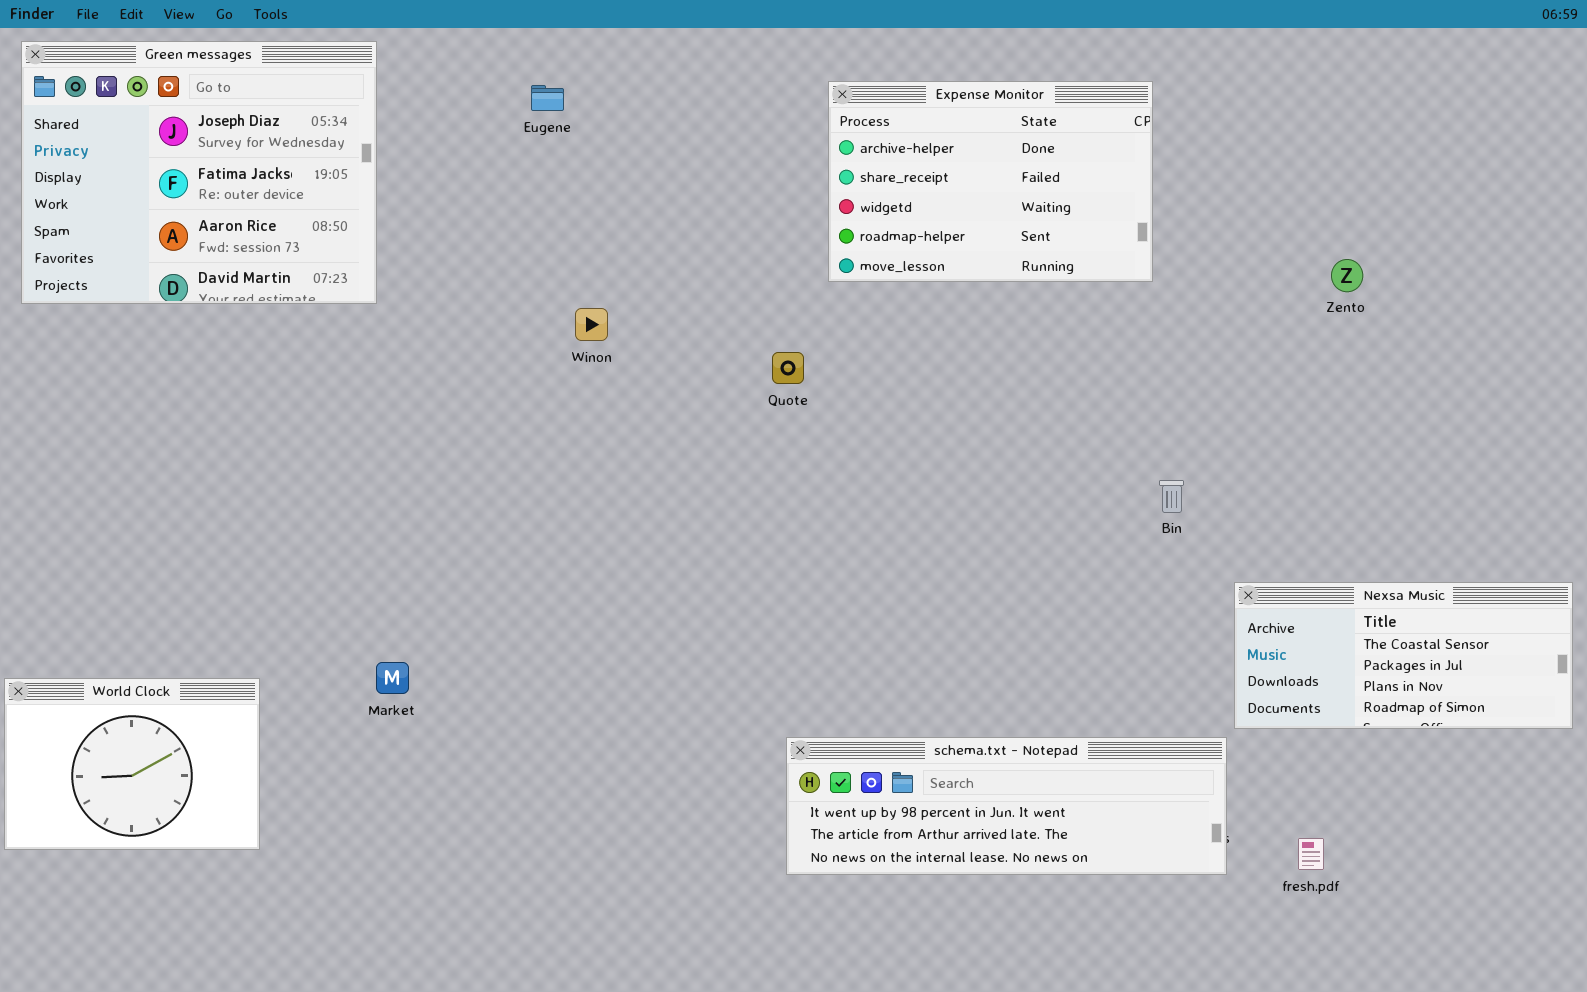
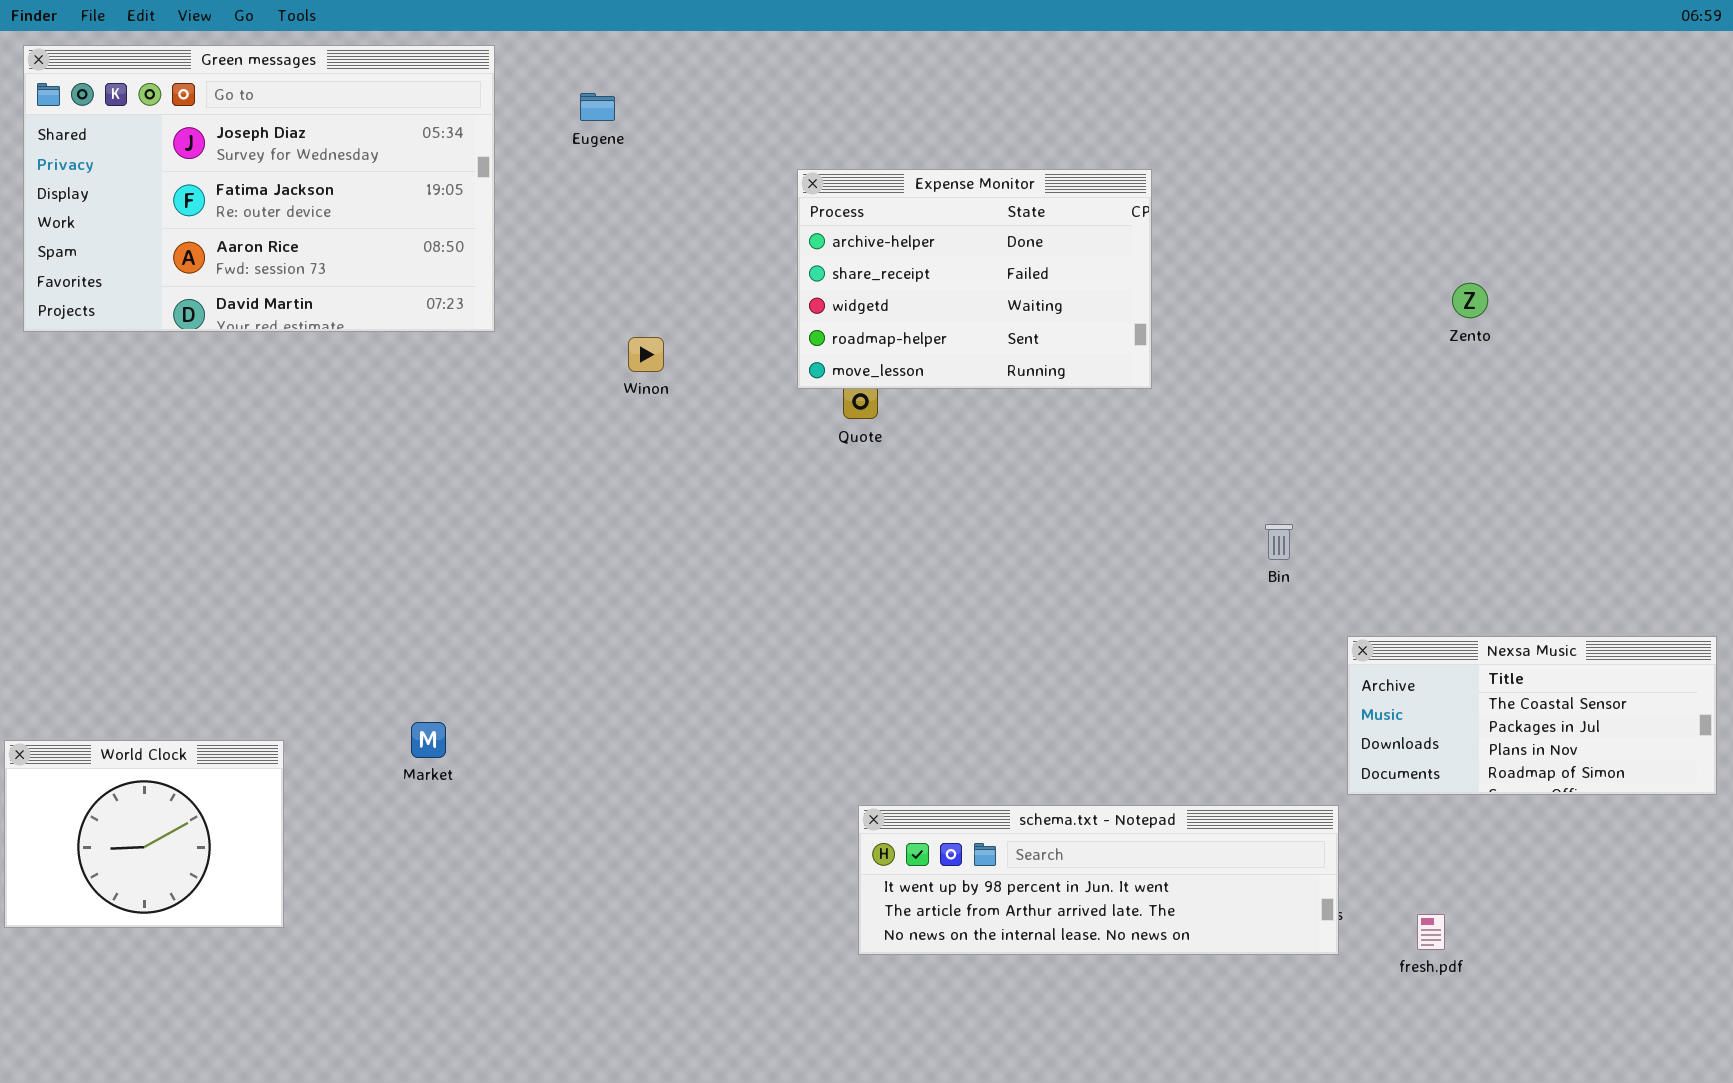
Green messages: [21,41,377,304] -> [23,45,495,332], resized
Expense Monitor: [828,81,1153,282] -> [797,169,1152,389], moved

